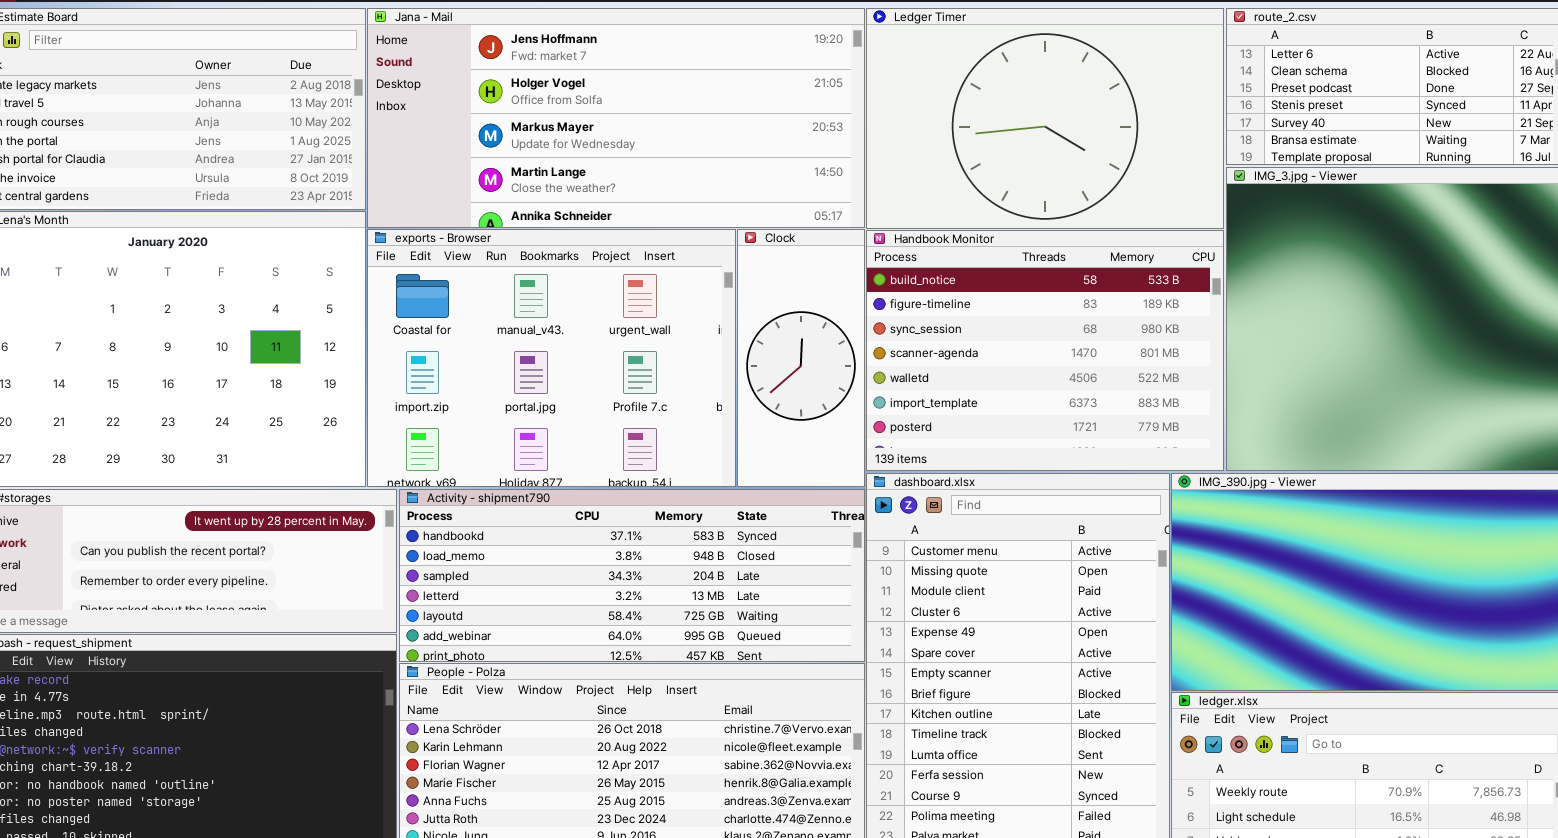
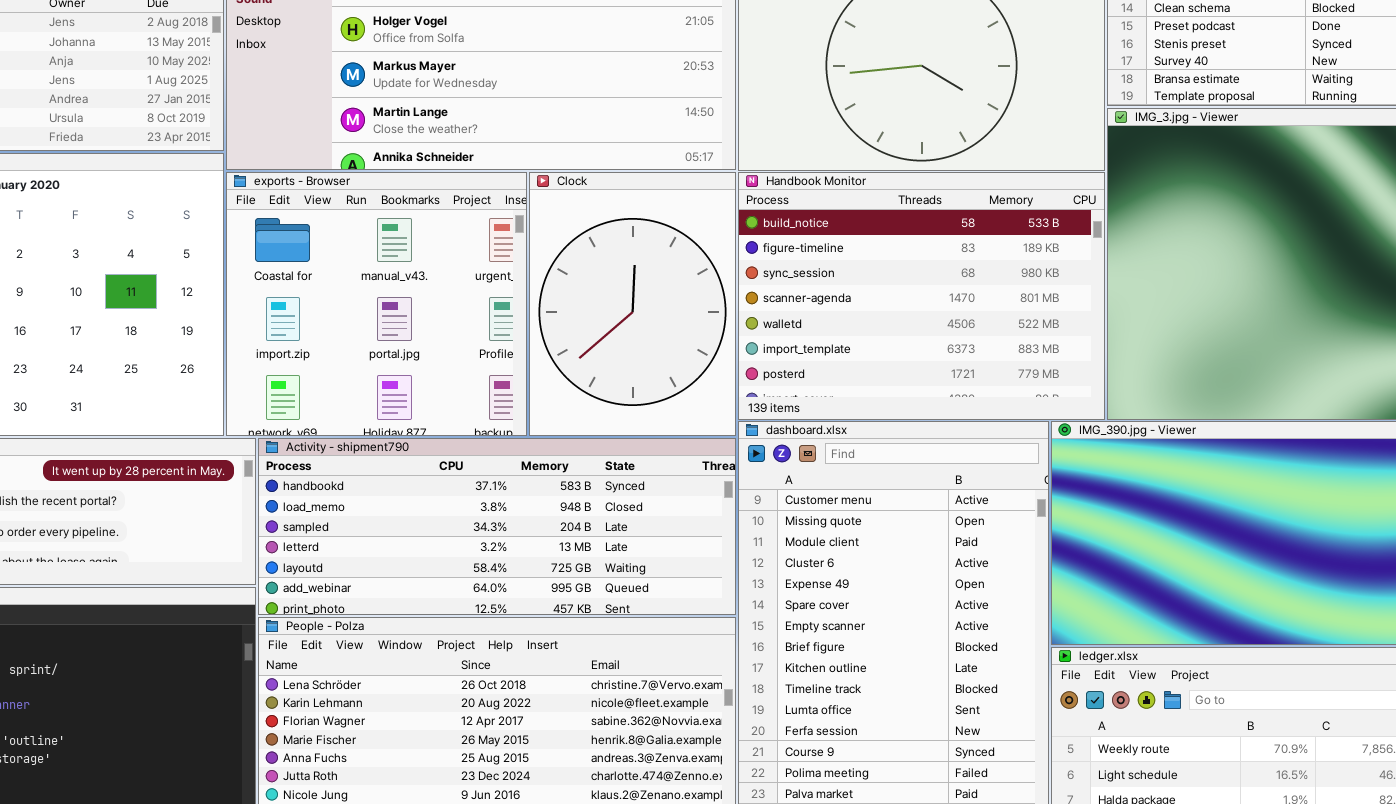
exports - Browser: [367,229,736,487] -> [226,172,527,436], resized
Clock: [737,229,865,487] -> [529,172,736,436], resized

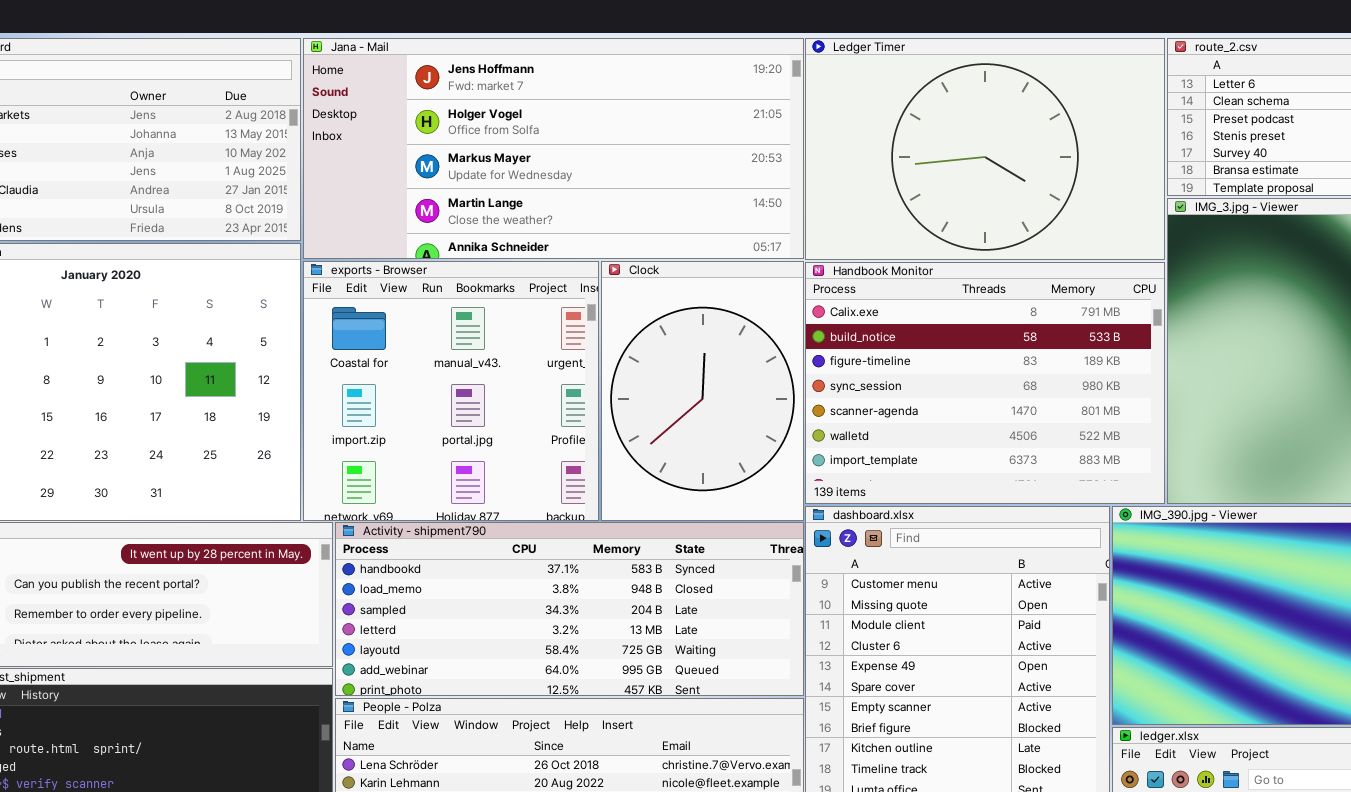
Handbook Monitor: [738,172,1105,420] -> [805,262,1165,504], scrolled up 1 row

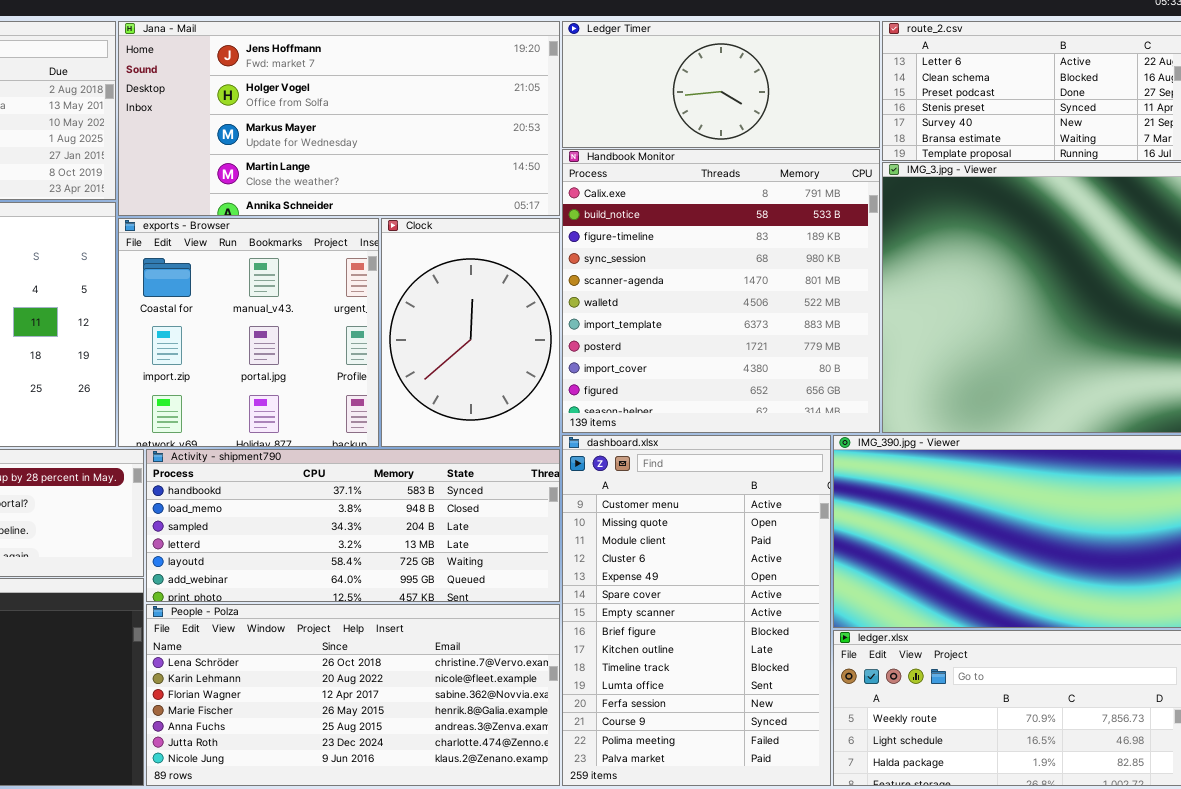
Ledger Timer: [805,38,1165,260] -> [562,21,880,148], resized
Handbook Monitor: [805,262,1165,504] -> [562,149,880,433], resized

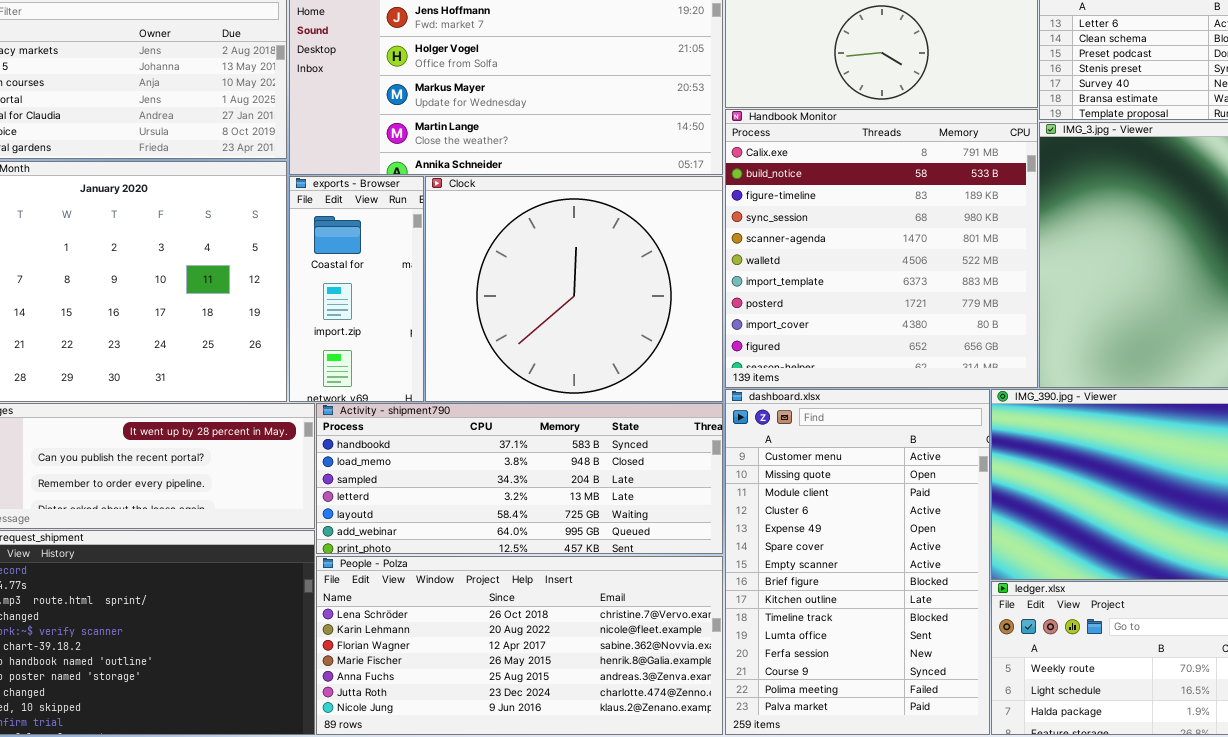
exports - Browser: [118,218,379,447] -> [289,176,424,402], resized
Clock: [381,218,560,447] -> [425,176,723,402], resized

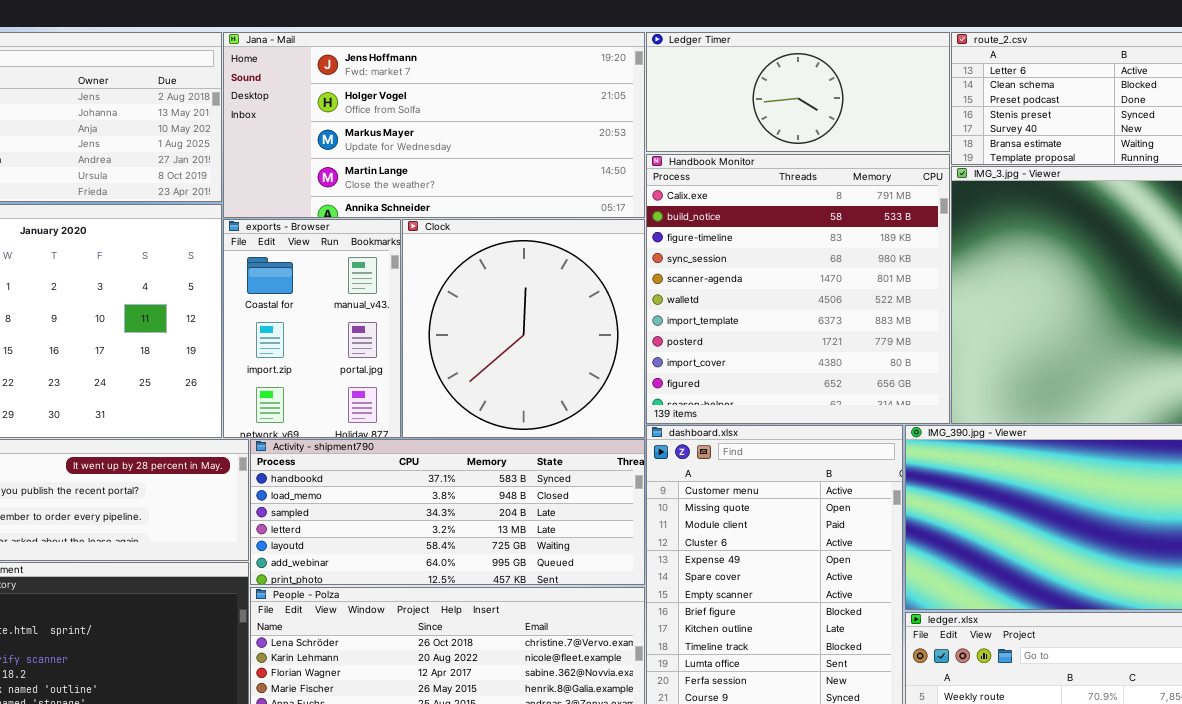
exports - Browser: [289,176,424,402] -> [223,219,401,438], resized
Clock: [425,176,723,402] -> [402,219,645,438], resized

